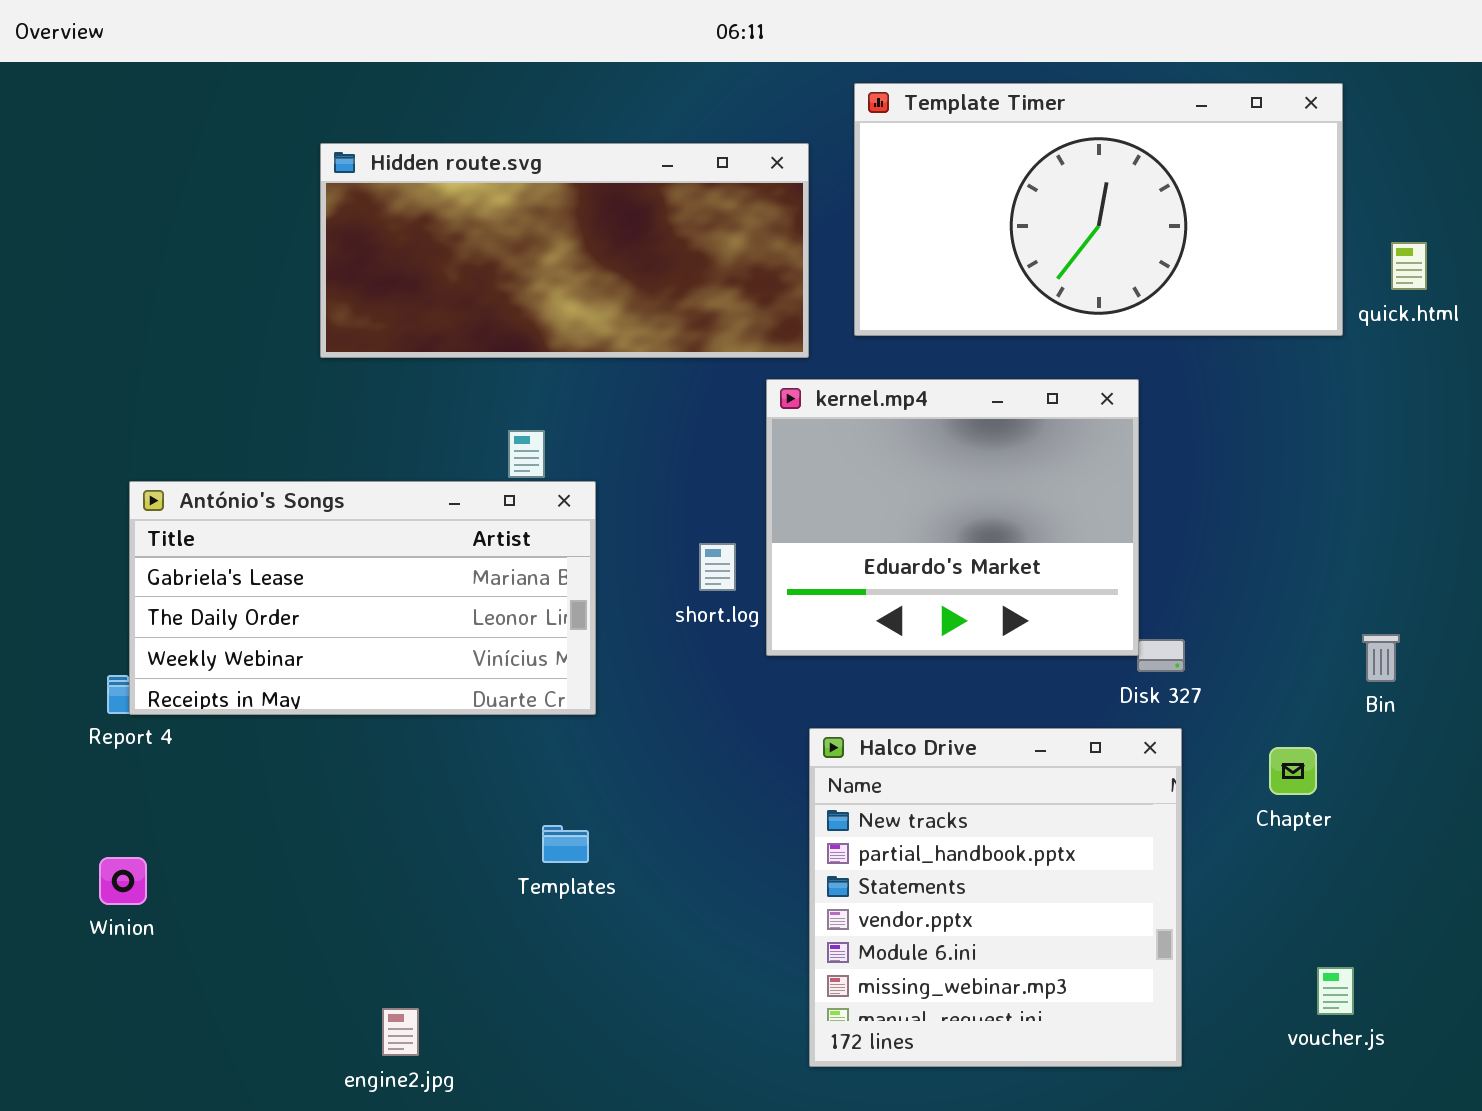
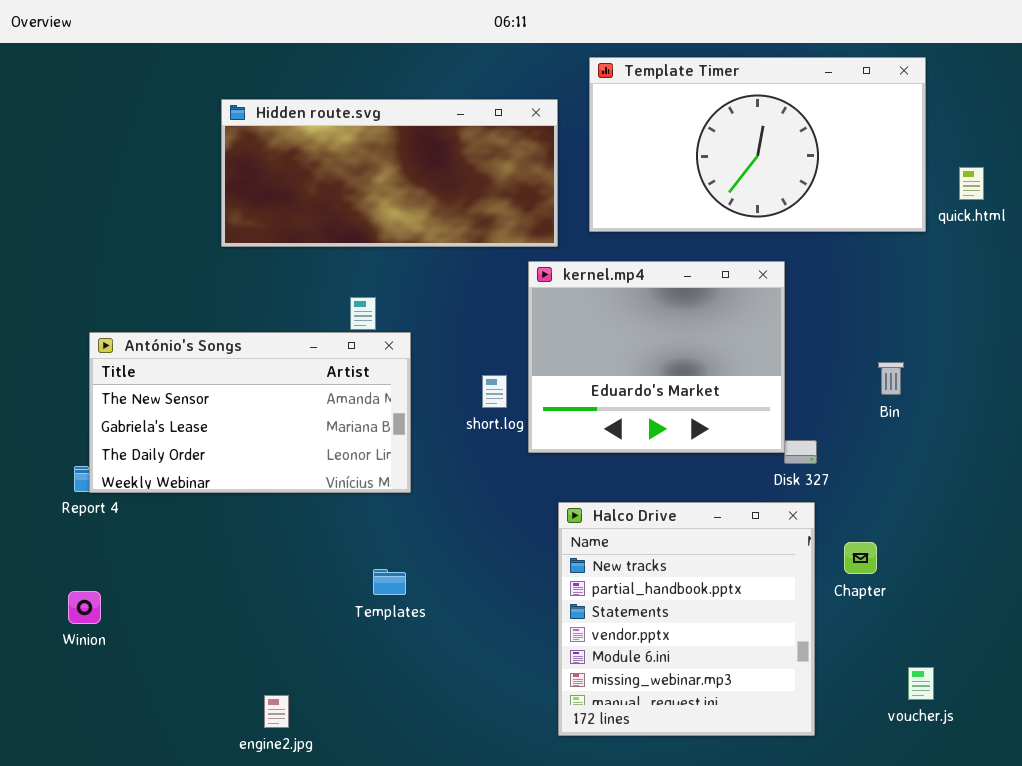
António's Songs: [129,481,596,715] -> [89,332,411,493], scrolled up 1 row
Bin: [1362,634,1400,682] -> [878,362,904,395], moved
Chapter: [1269,747,1317,795] -> [844,542,877,574], moved

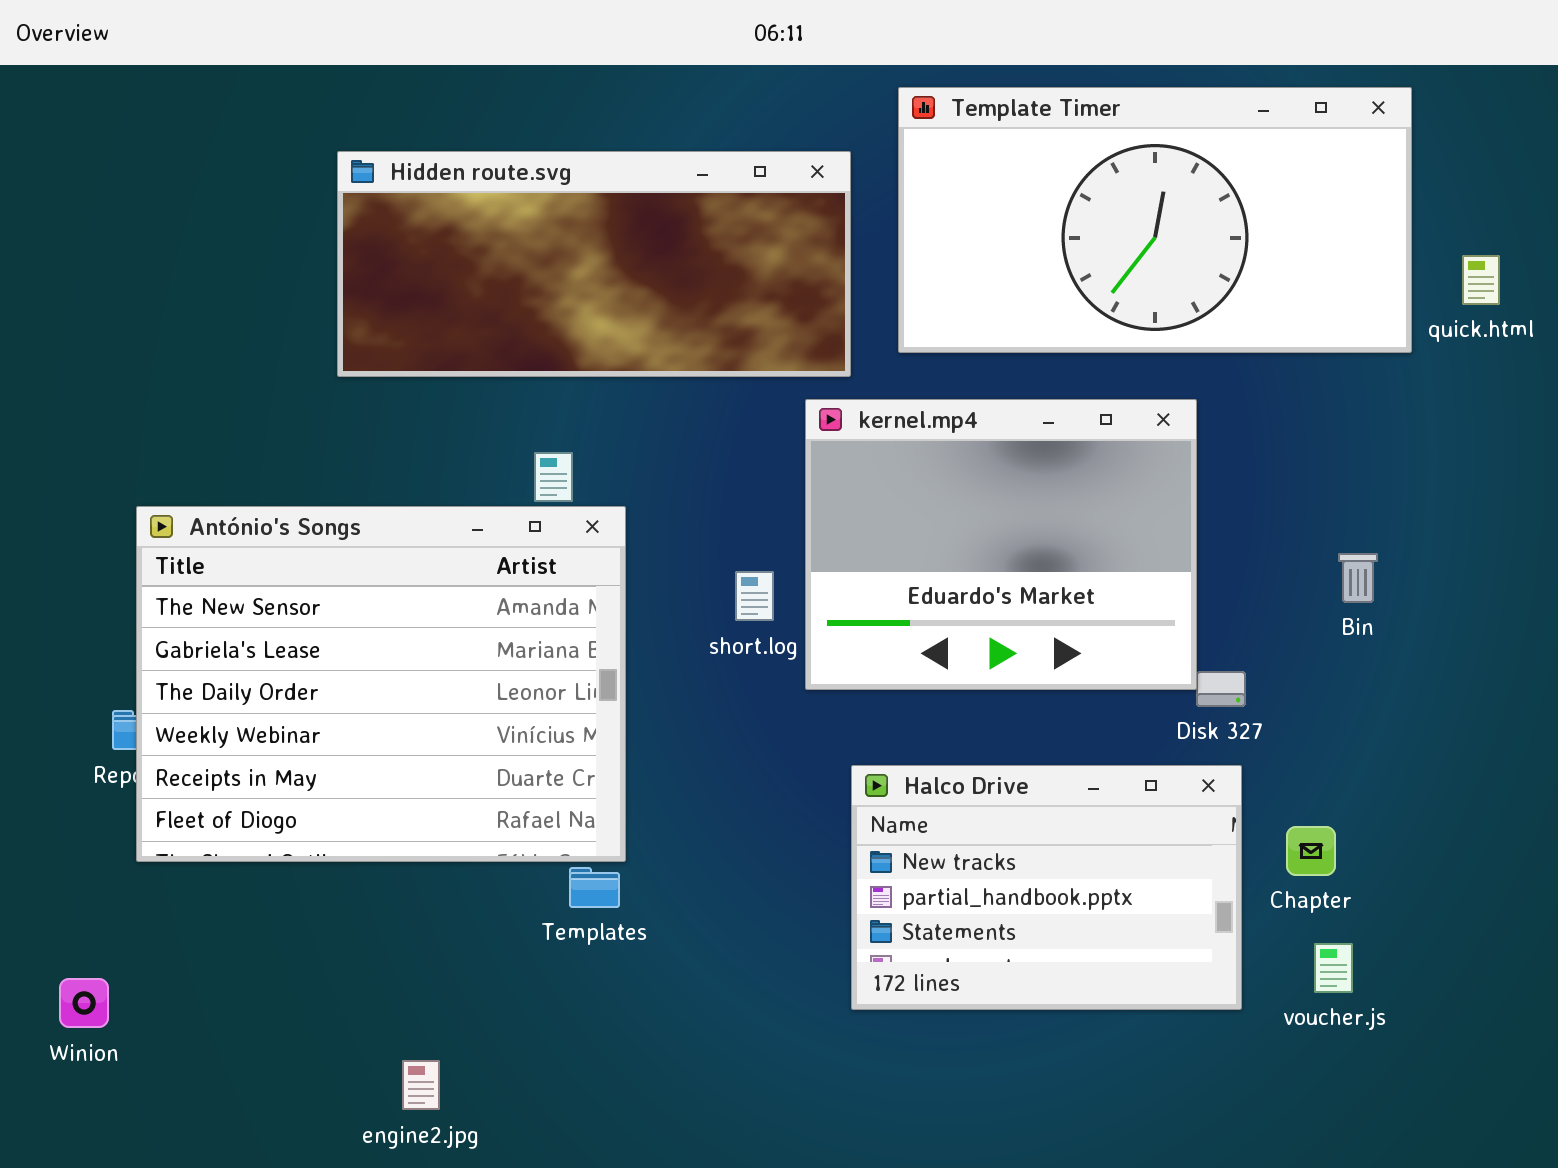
António's Songs: [89,332,411,493] -> [136,506,626,862], resized
Halco Drive: [558,502,815,736] -> [851,765,1242,1010], resized
Winion: [68,591,101,624] -> [59,978,109,1028], moved
voucher.js: [908,667,934,700] -> [1314,943,1353,993], moved

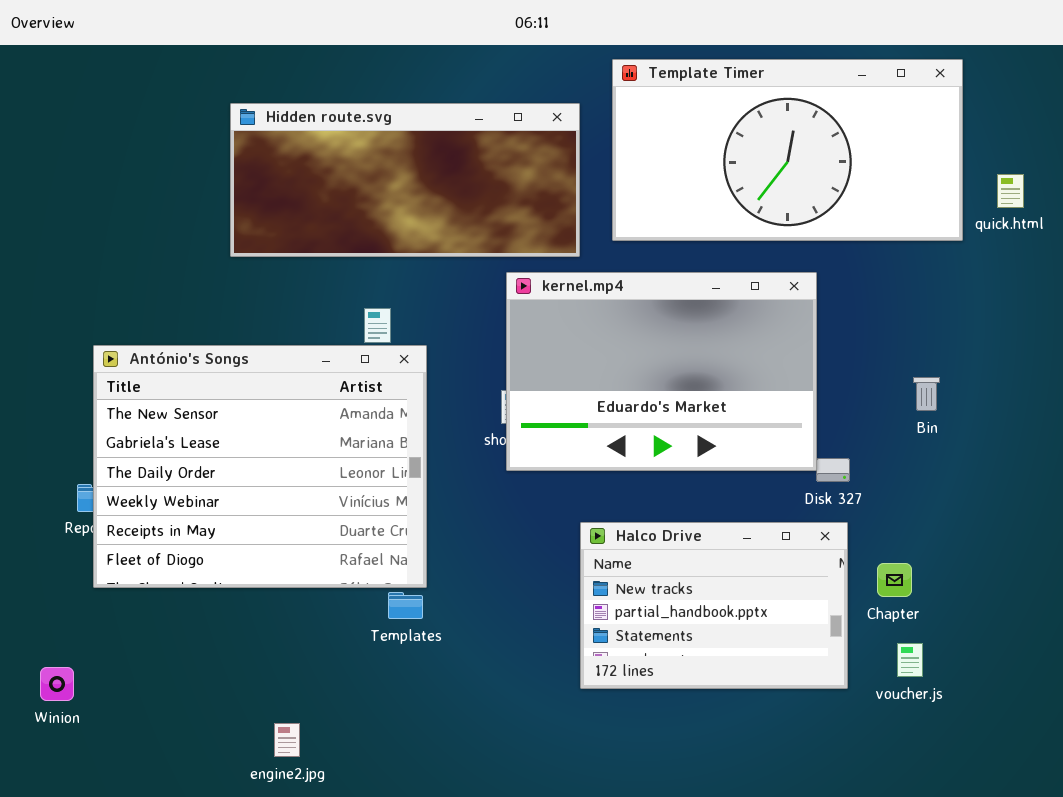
kernel.mp4: [805,399,1197,690] -> [506,272,817,471], resized

